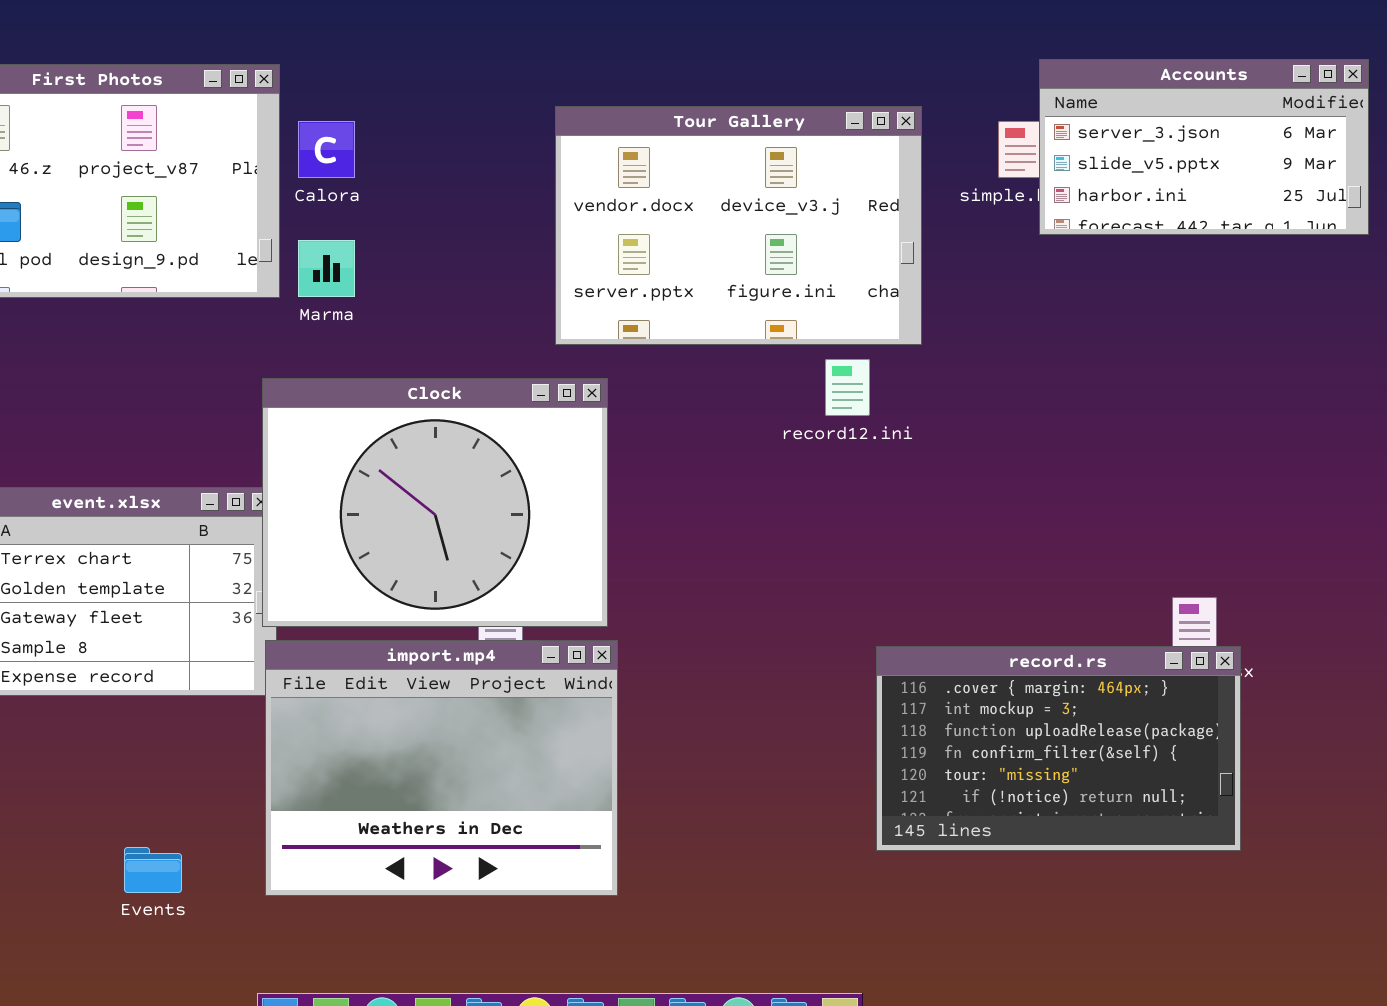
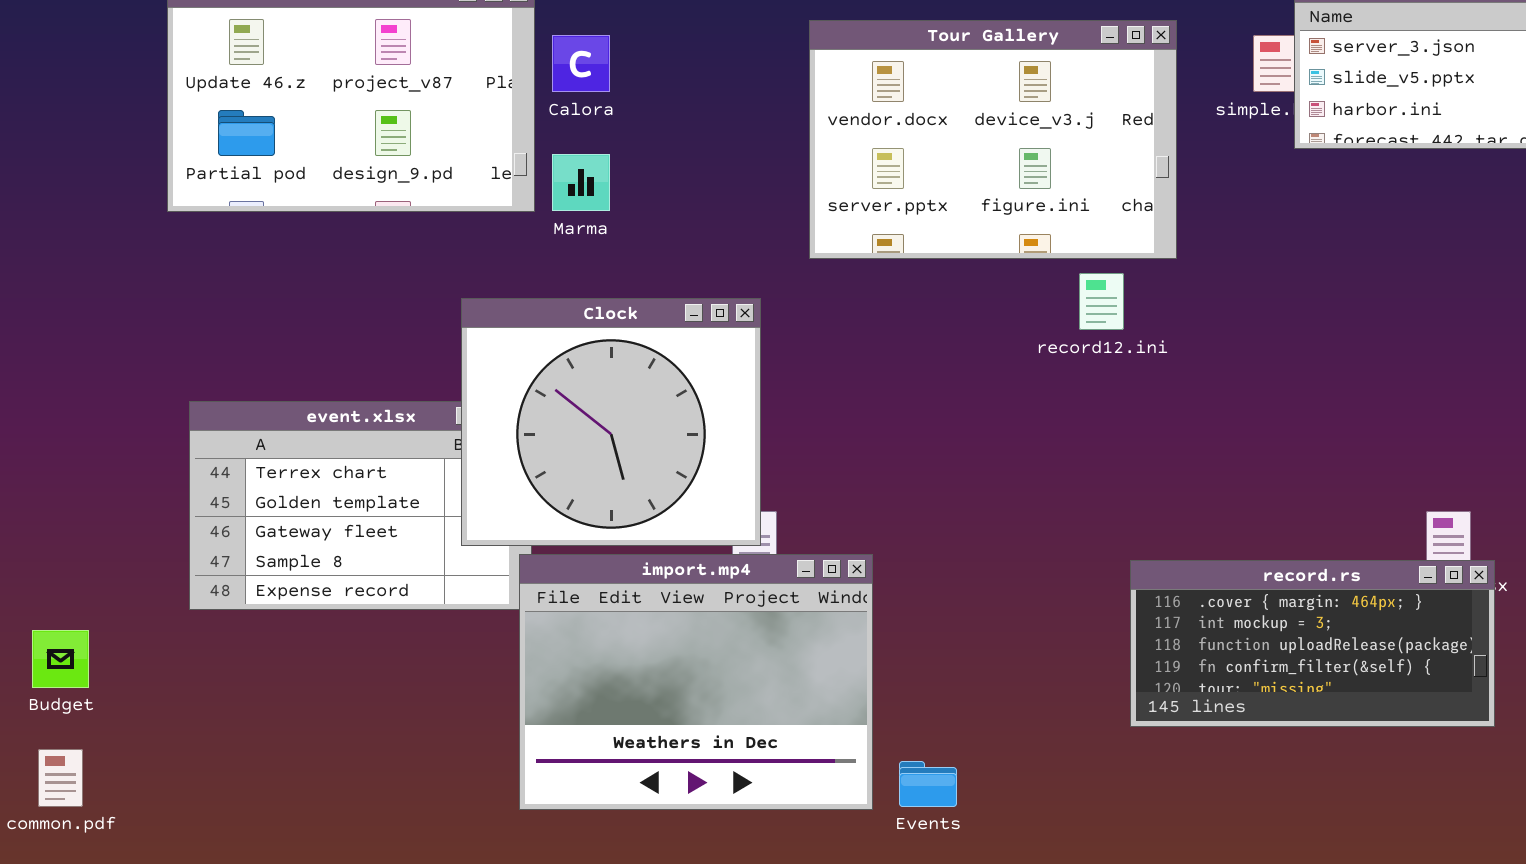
Clock: [262,378,608,627] -> [461,298,761,546], moved, resized
record.rs: [876,646,1241,851] -> [1130,560,1495,727], resized
Events: [124,847,182,893] -> [899,761,957,807], moved

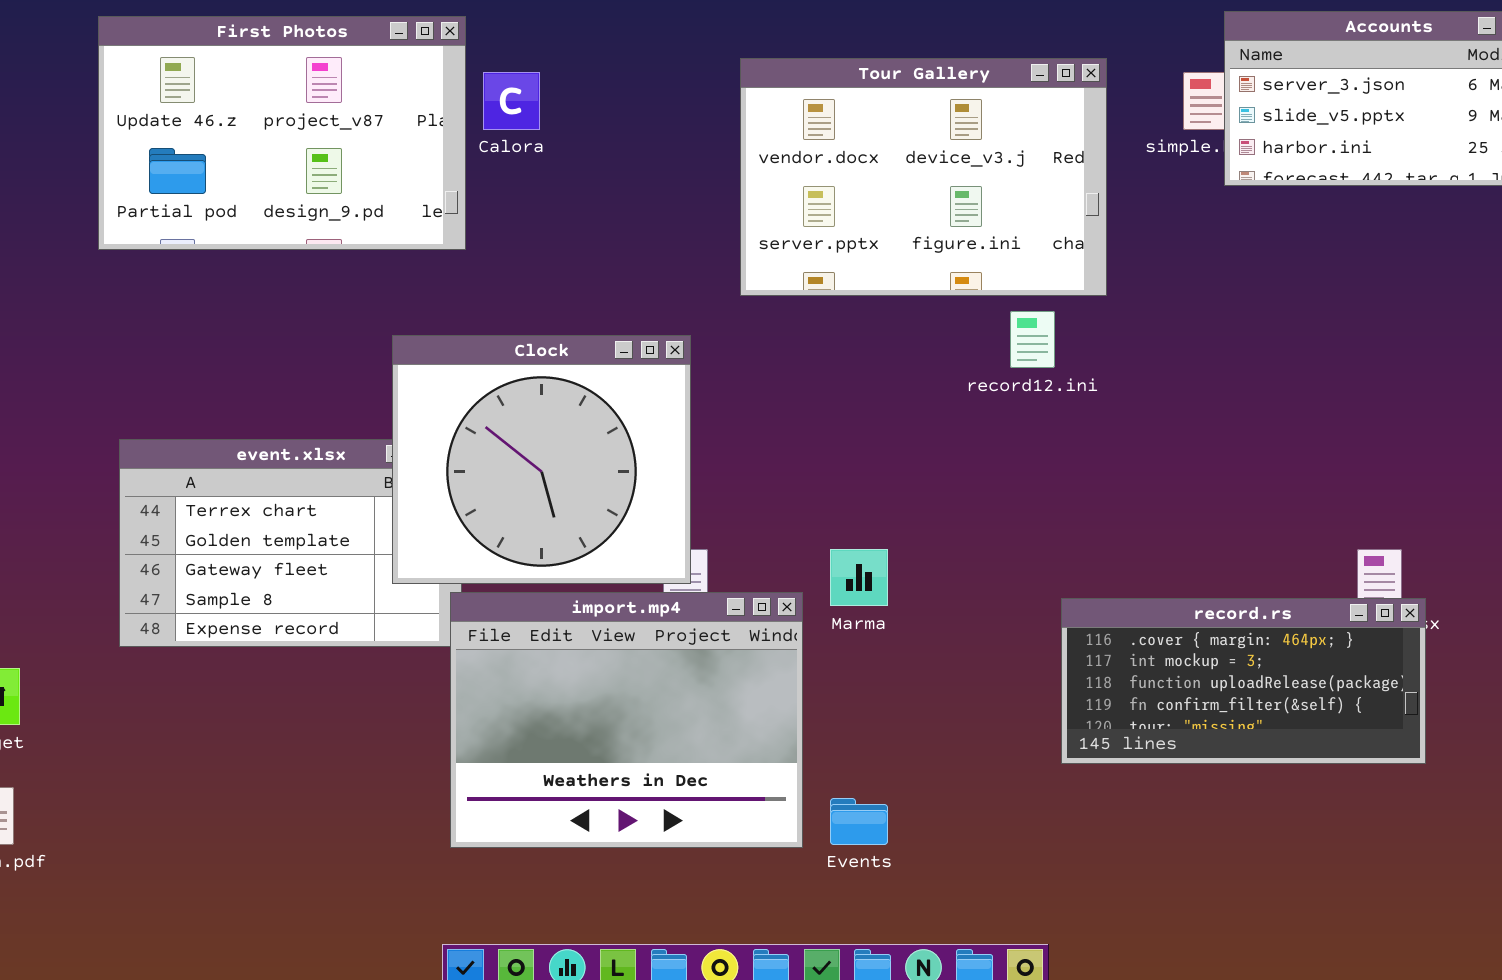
Marma: [552,154,610,211] -> [830,549,888,606], moved

